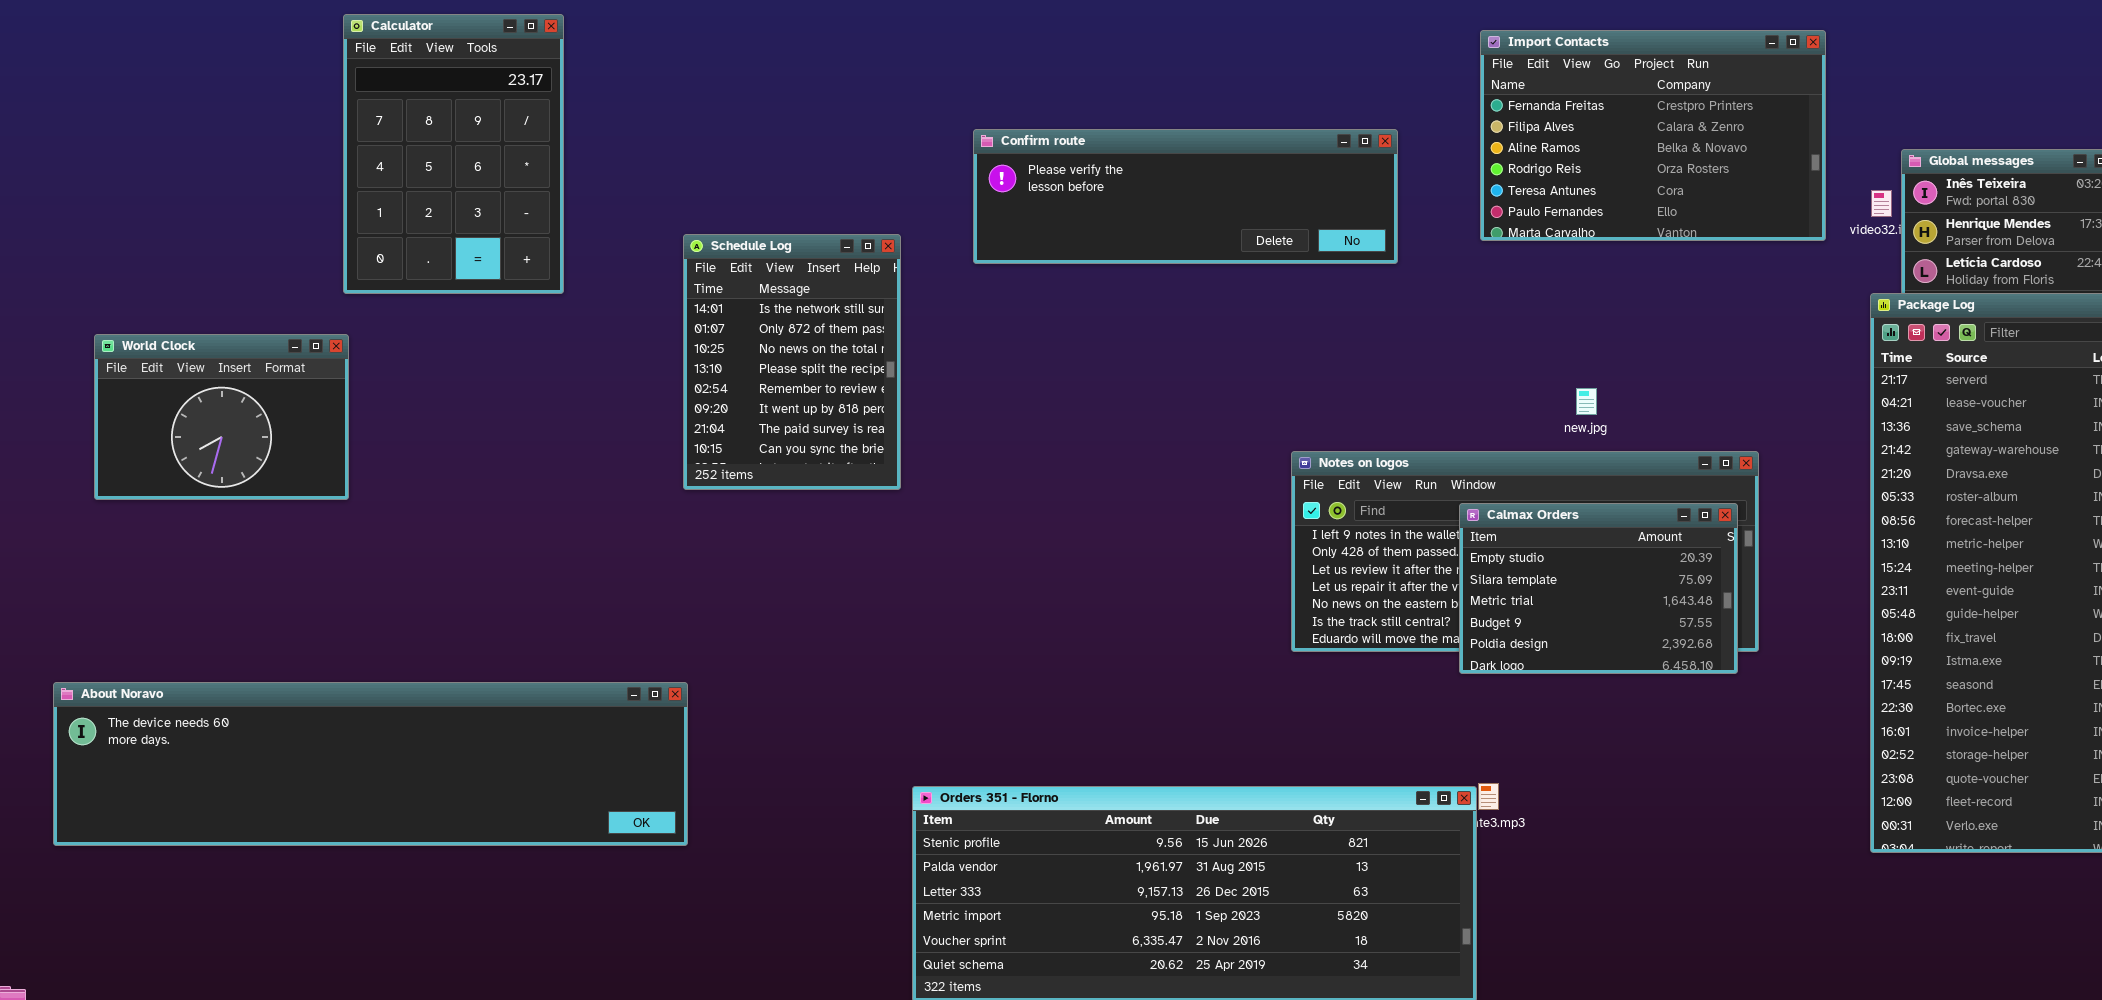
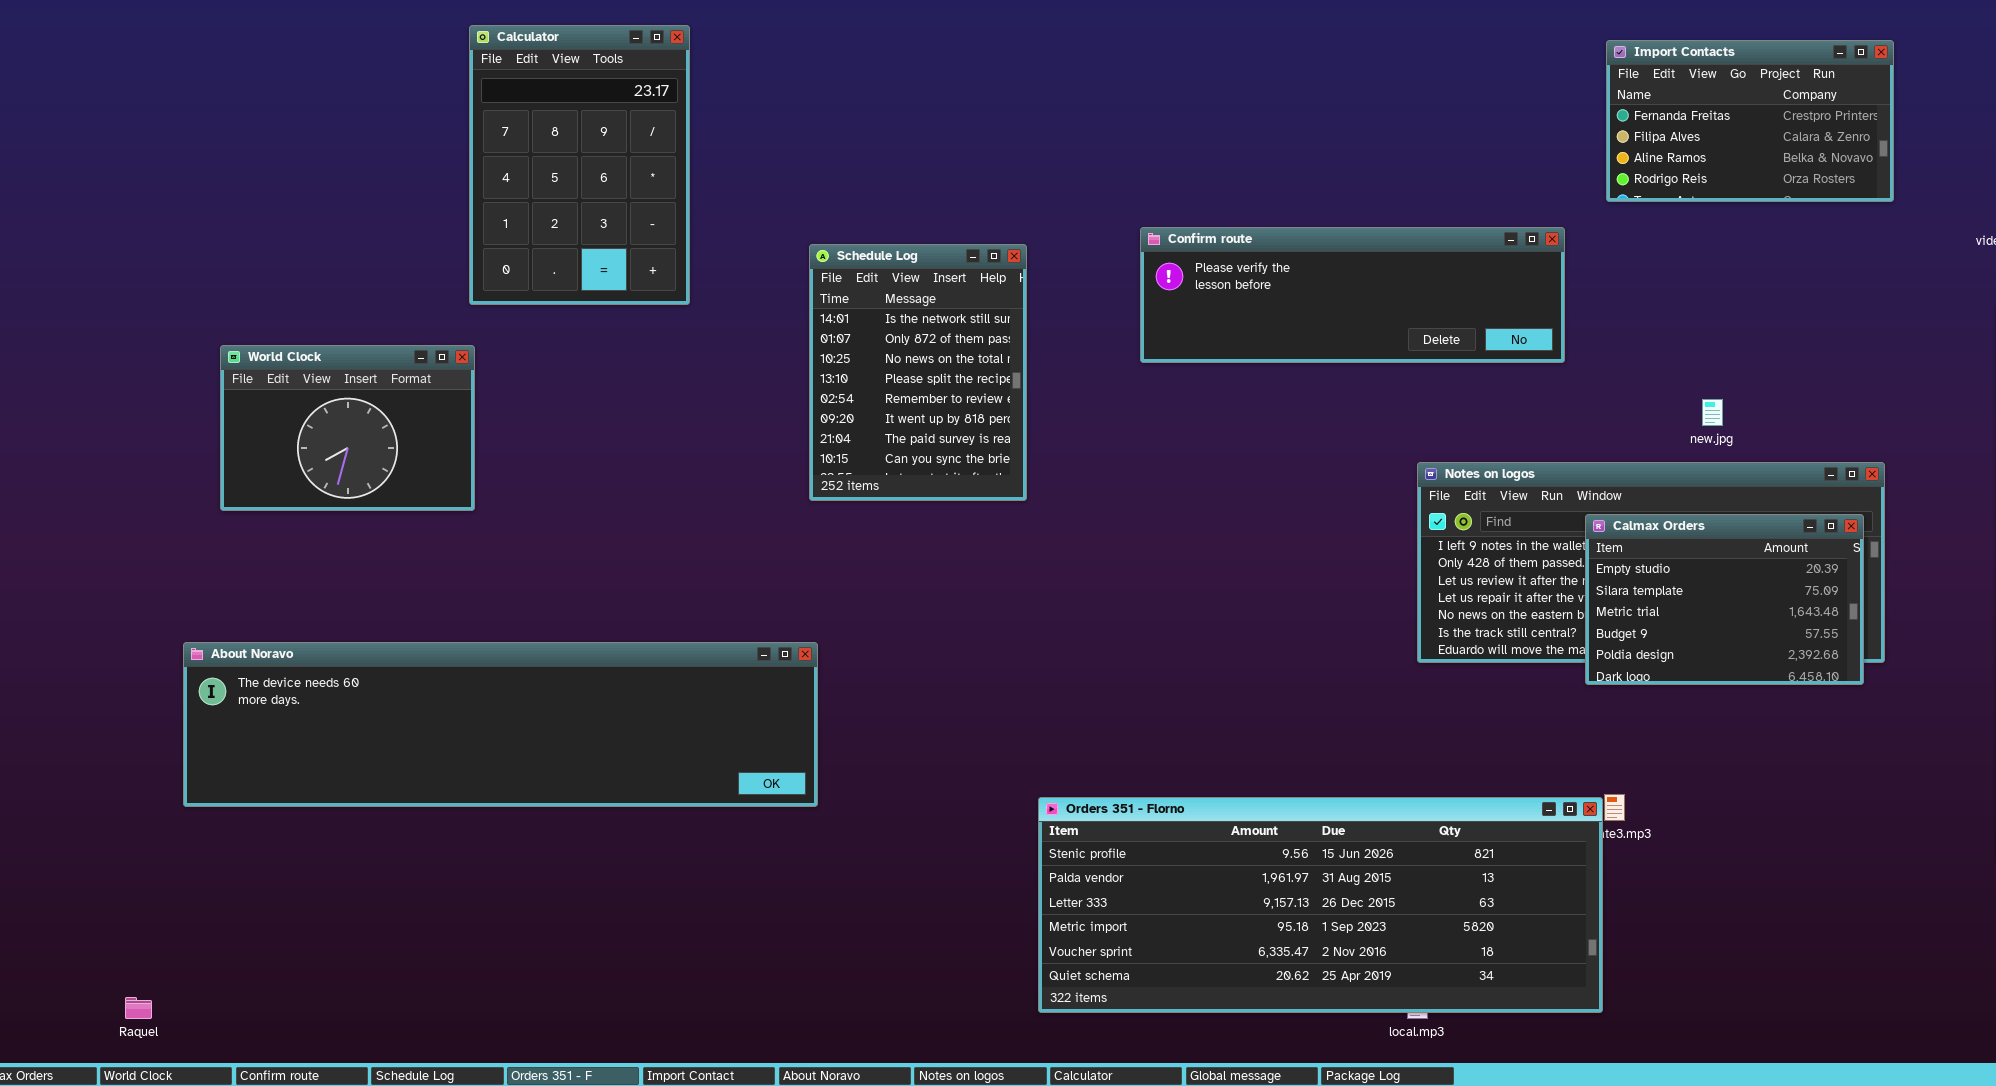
Import Contacts: [1480,30,1826,241] -> [1606,40,1894,202], resized
Confirm route: [973,129,1398,264] -> [1140,227,1565,363], moved
About Noravo: [53,682,688,846] -> [183,642,818,807], moved

